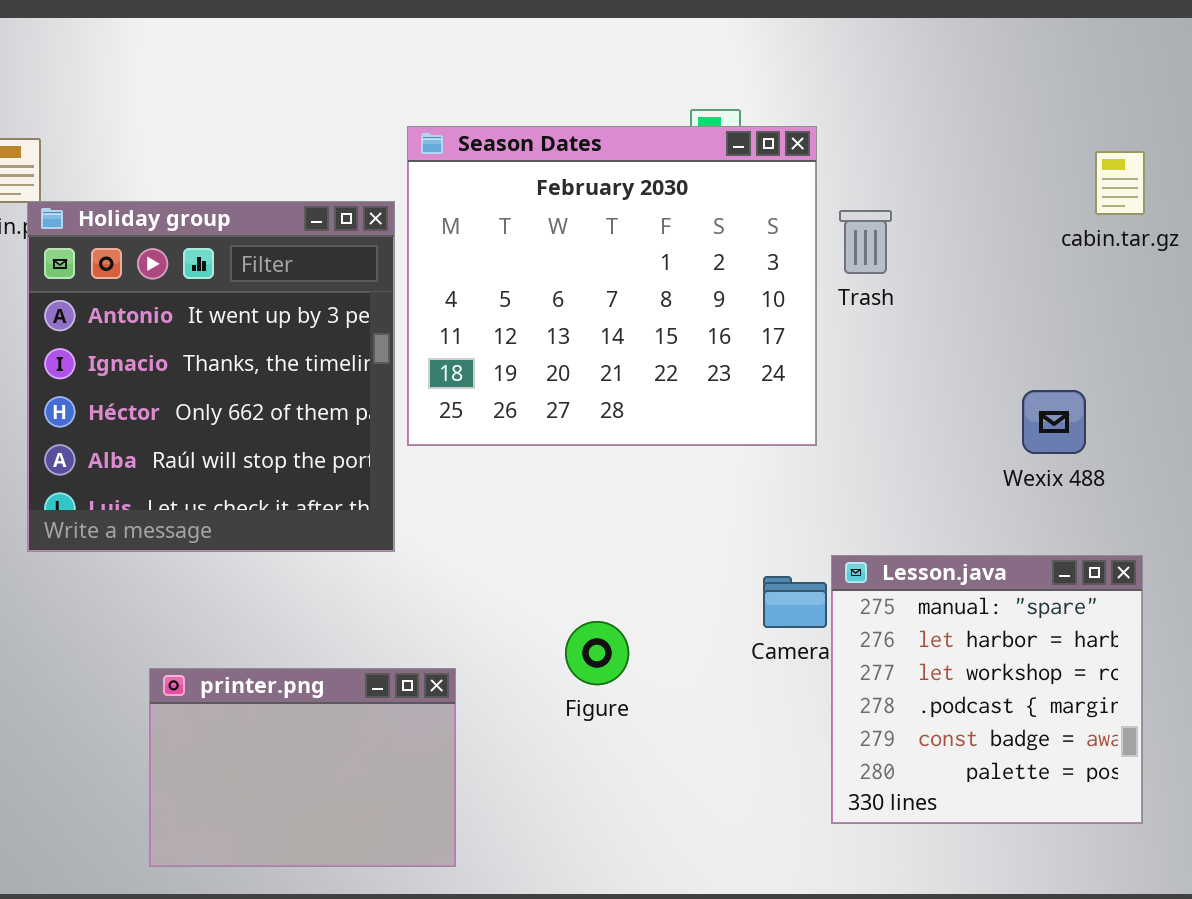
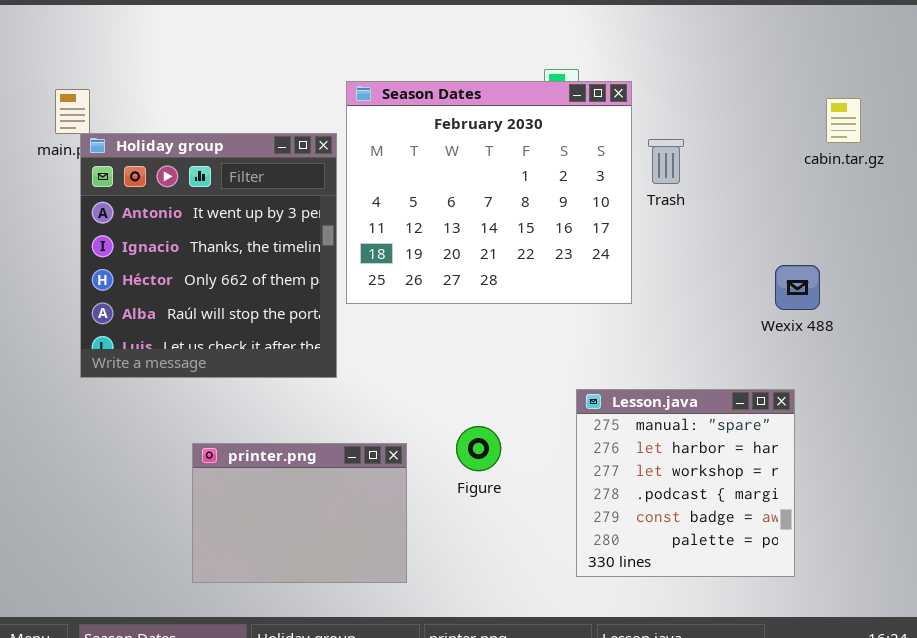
Lesson.java: [831,555,1143,824] -> [576,389,795,577], moved
printer.png: [149,668,456,867] -> [192,443,407,583], moved

